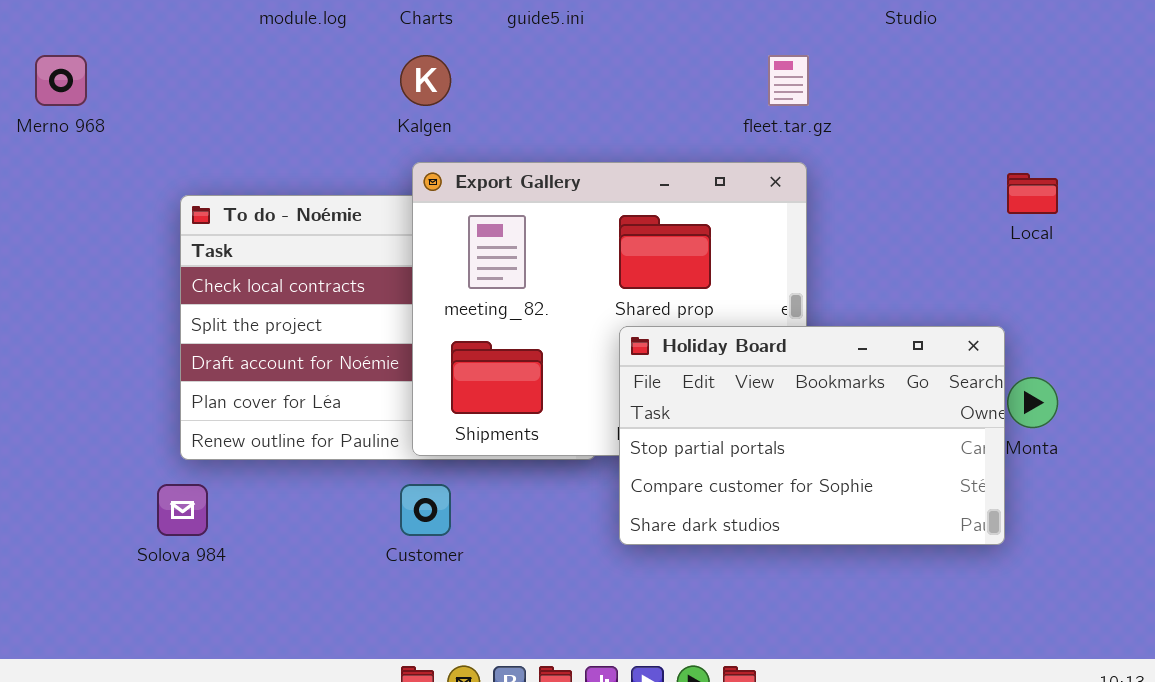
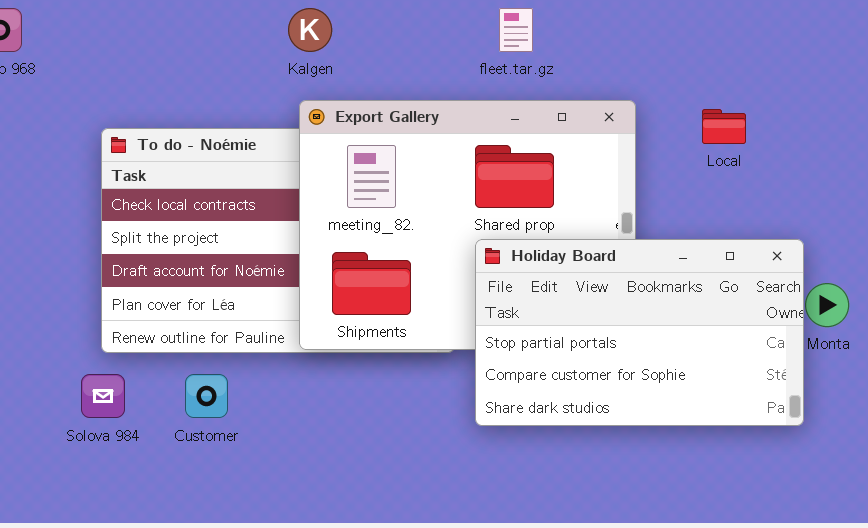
fleet.tar.gz: [768,55,809,106] -> [499,8,533,52], moved
Local: [1007,173,1058,214] -> [702,109,746,144], moved
Customer: [400,484,451,536] -> [185,374,228,418], moved

